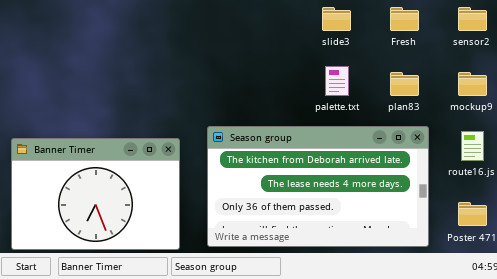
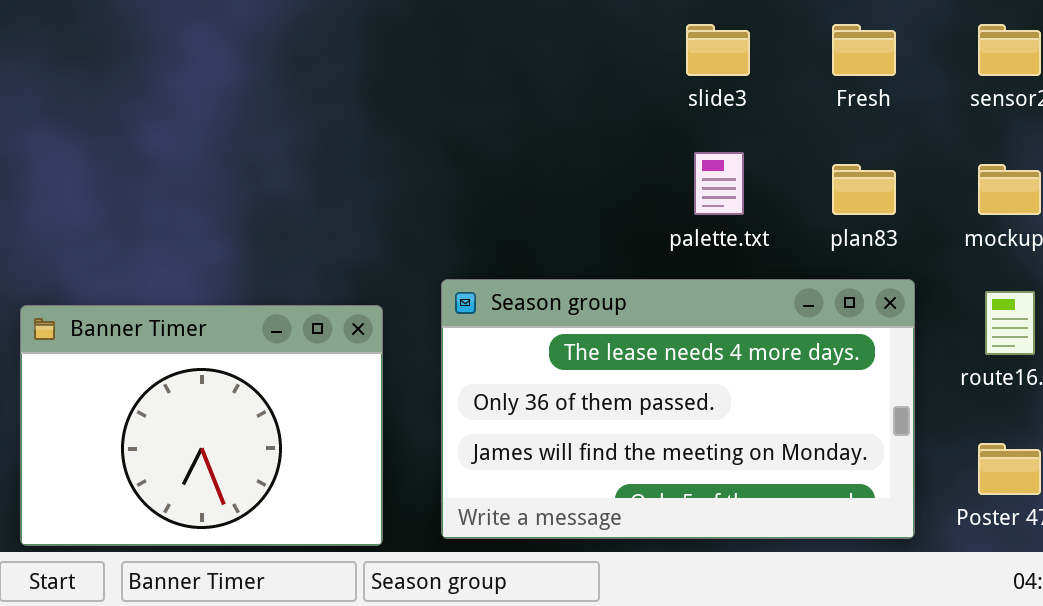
Season group: [207,126,429,247] -> [441,279,915,539], scrolled down 1 row

